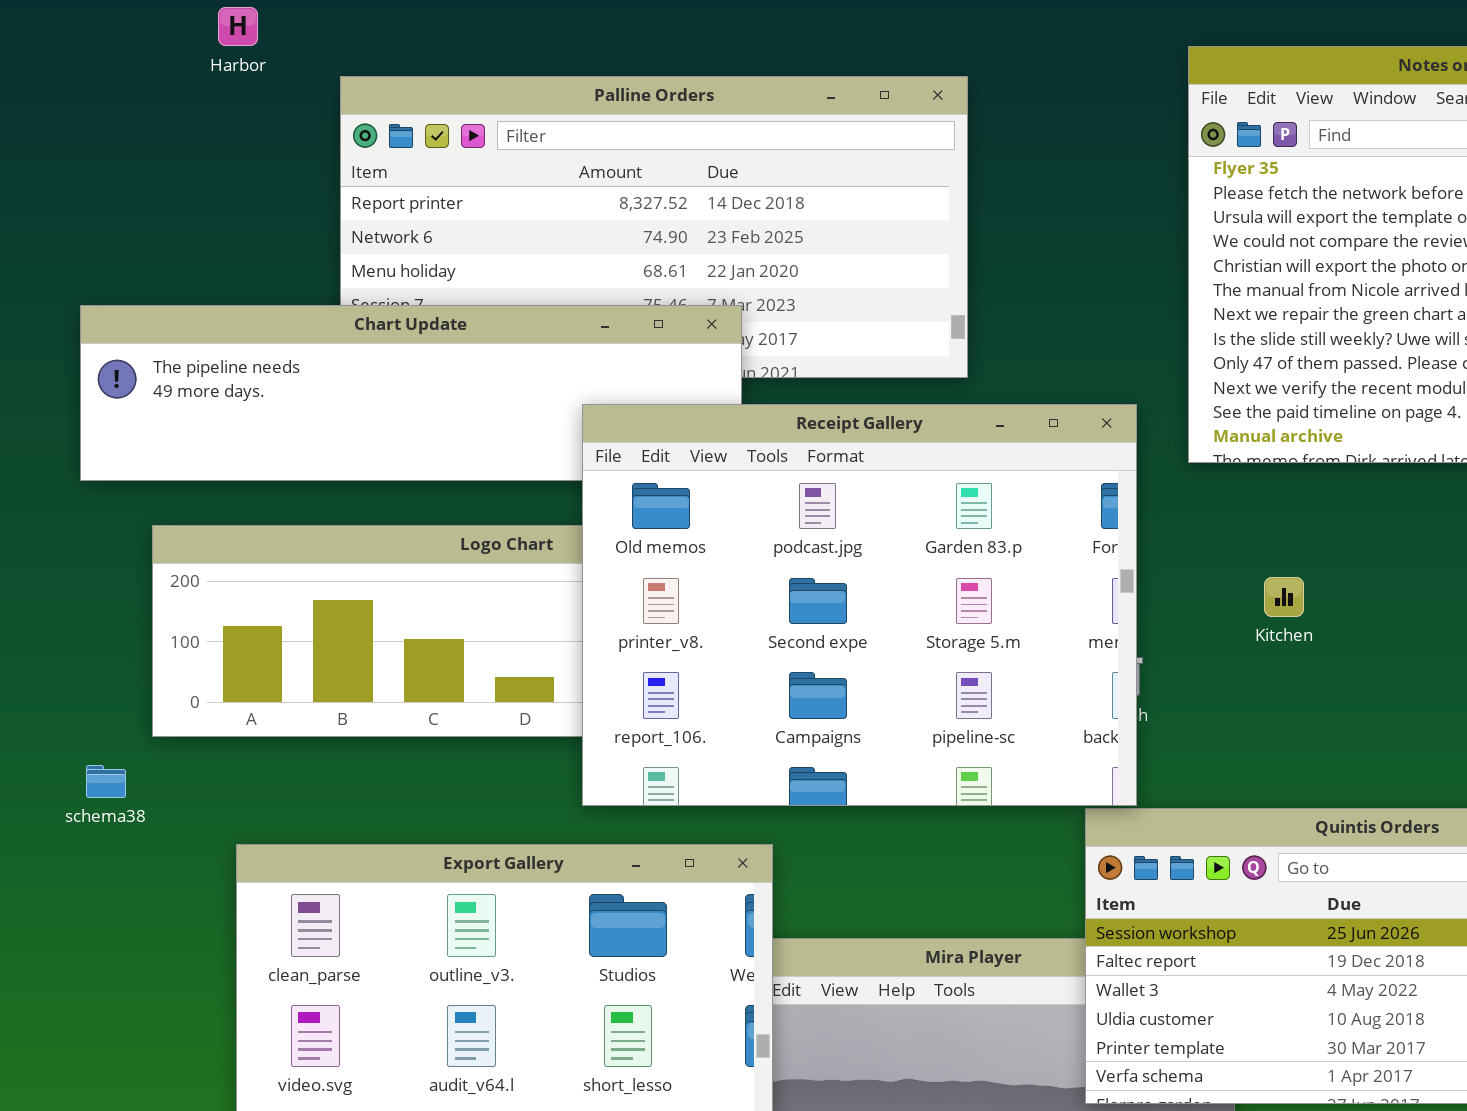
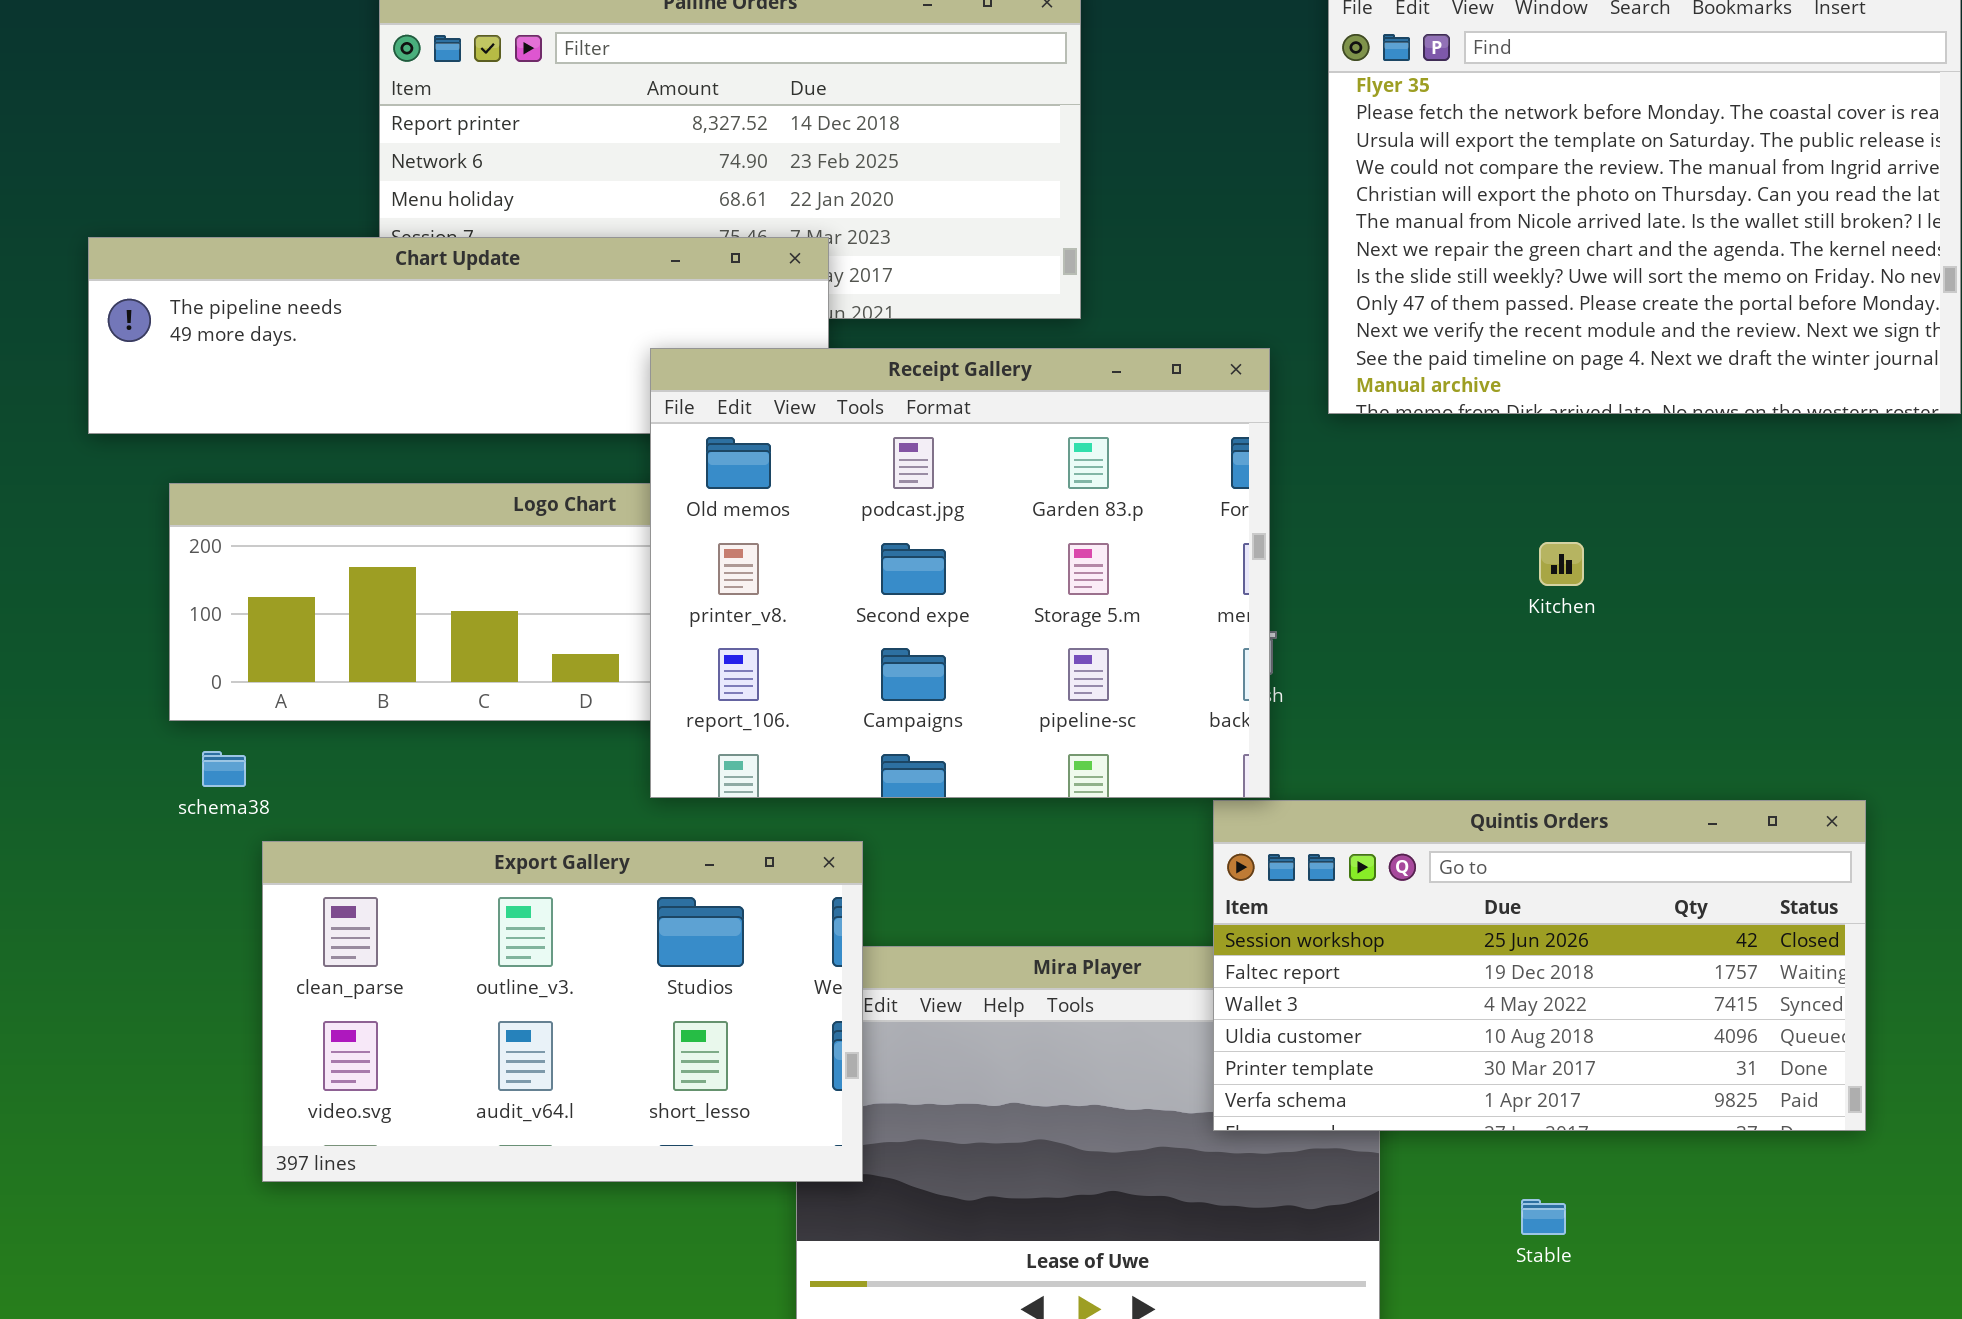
Kitchen: [1264,577,1304,617] -> [1539,542,1584,586], moved
schema38: [86,765,126,798] -> [202,751,246,787], moved

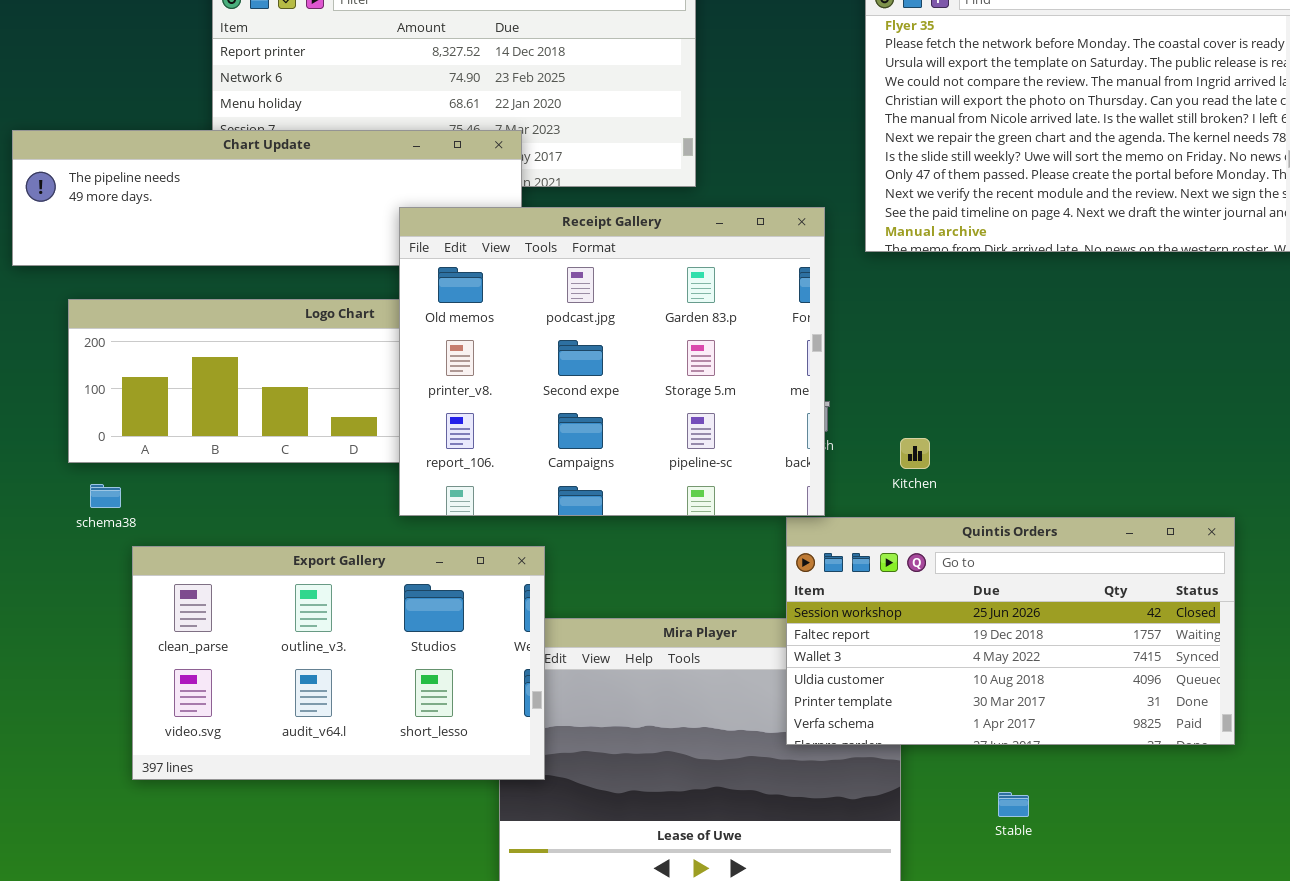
Kitchen: [1539,542,1584,586] -> [900,438,930,469], moved

